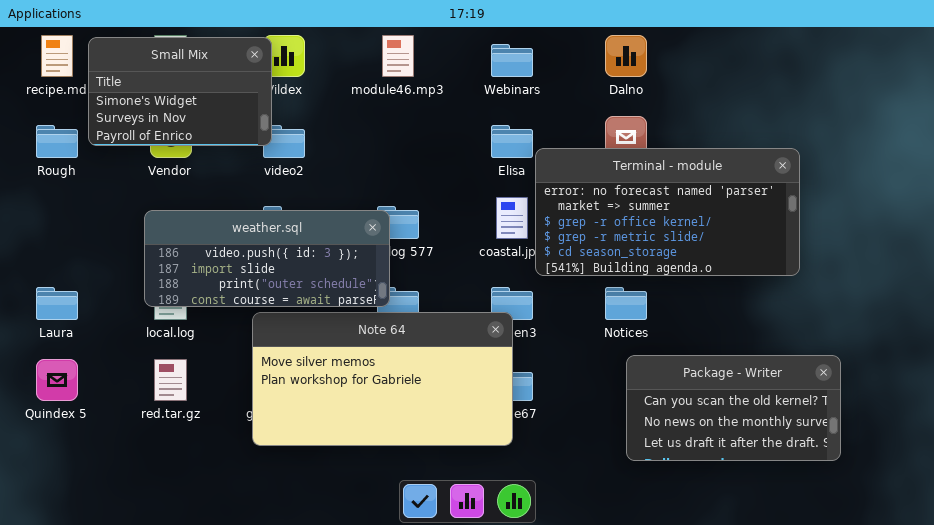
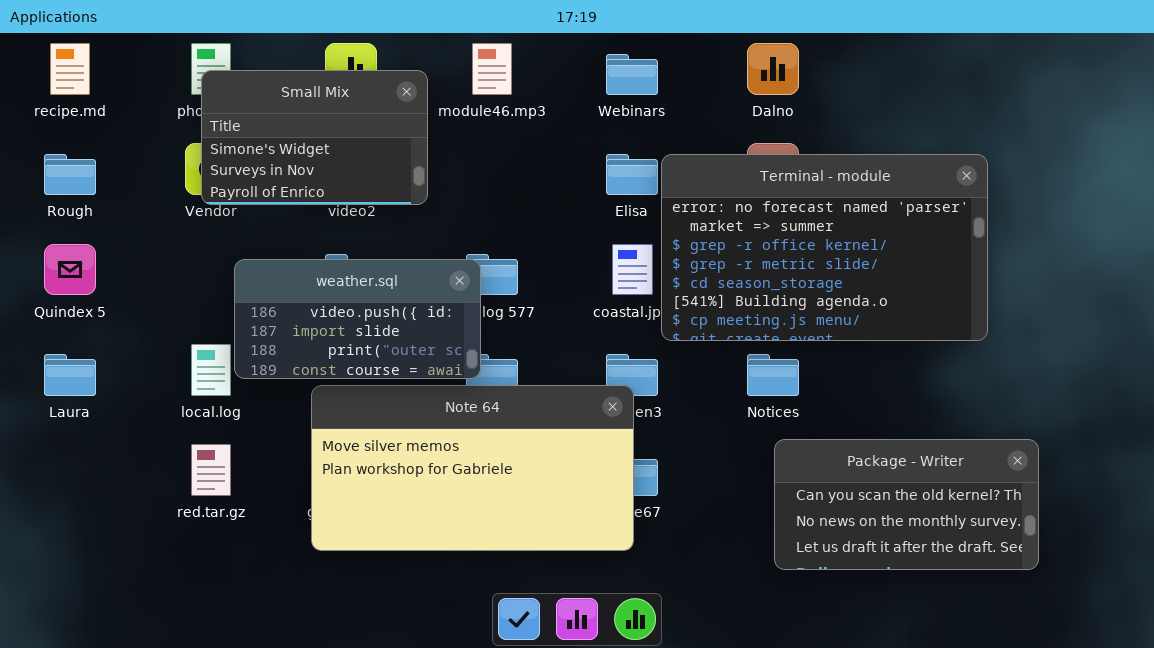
Small Mix: [88,37,272,146] -> [201,70,428,205], moved
Terminal - module: [535,148,800,276] -> [661,154,988,341], resized
weather.sql: [144,210,390,307] -> [234,259,481,379], resized
Quindex 5: [36,359,78,401] -> [44,244,96,295], moved

